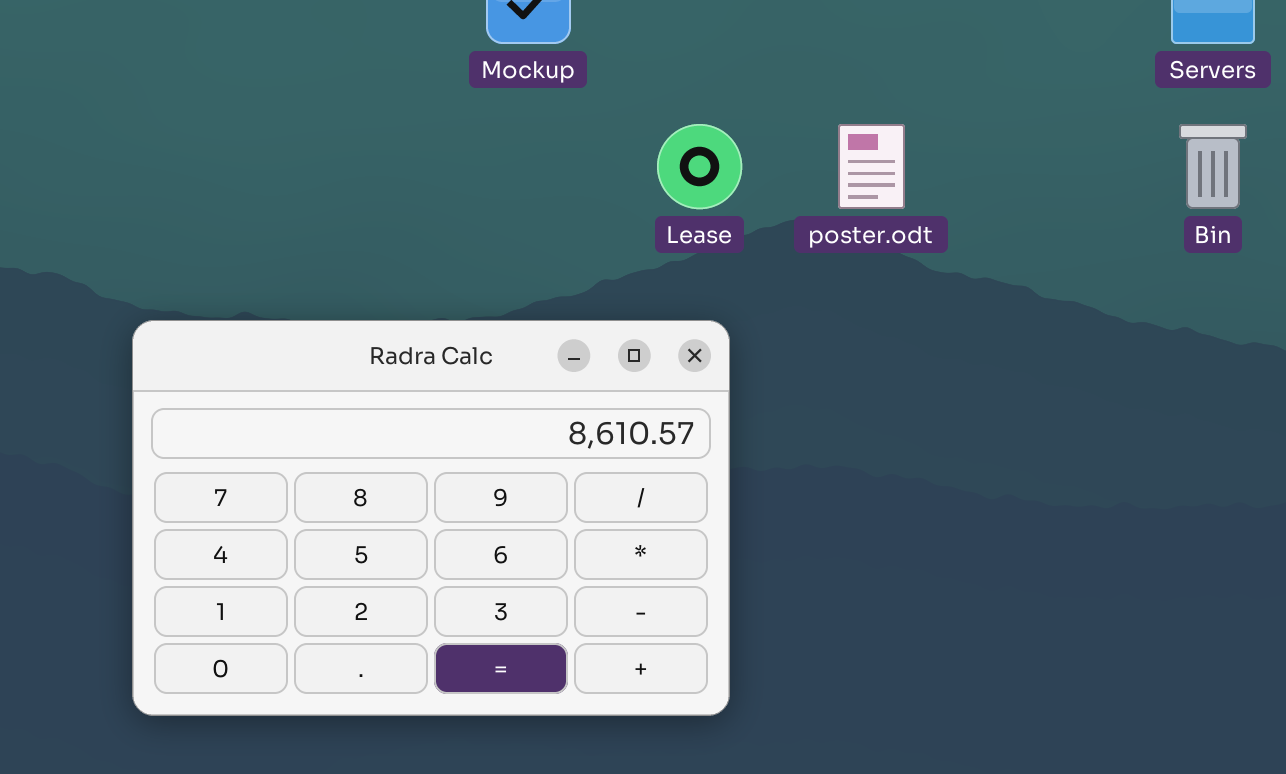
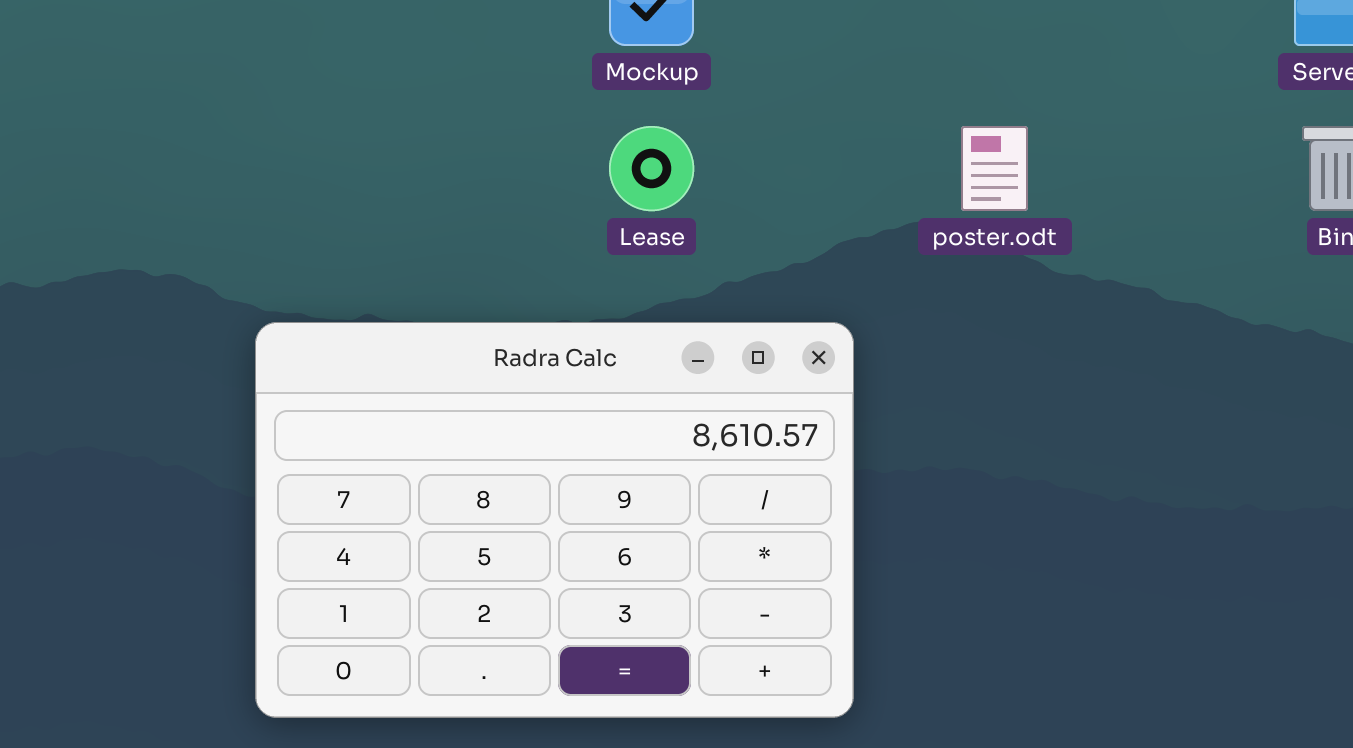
Lease: [657,124,742,209] -> [609,126,694,211], moved

